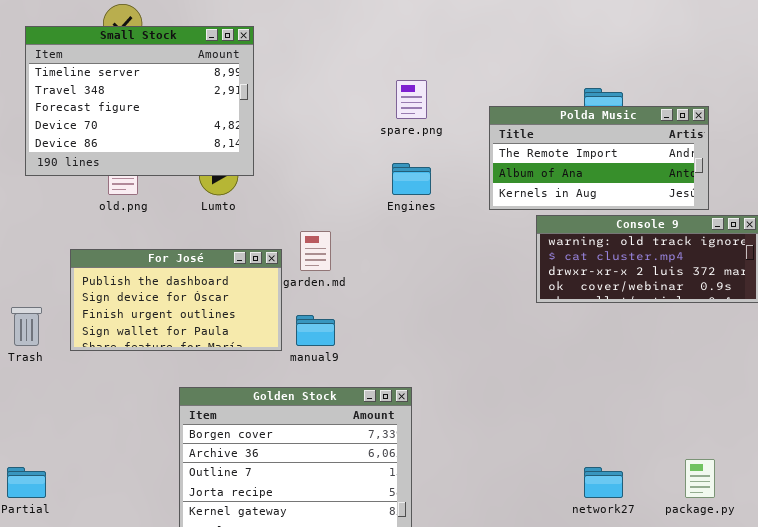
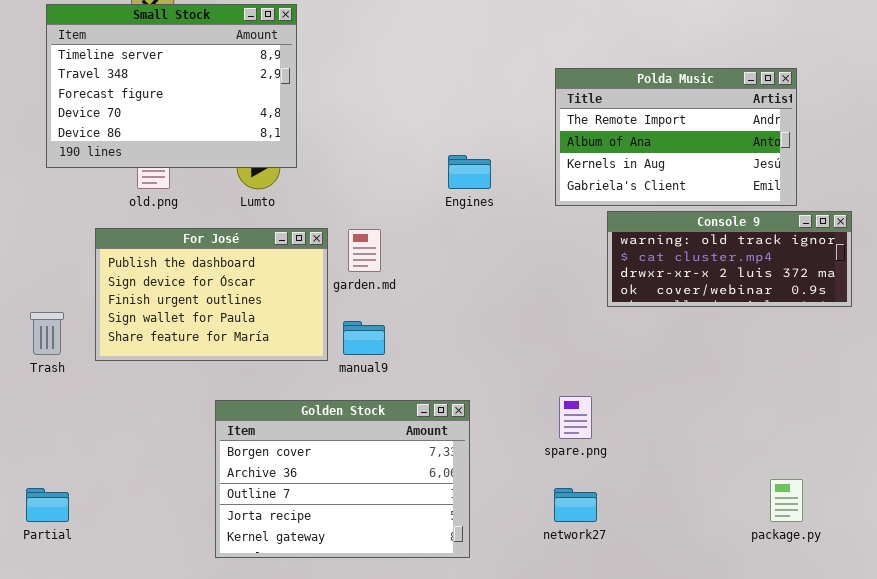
spare.png: [396,80,427,119] -> [559,396,592,439], moved
Polda Music: [489,106,709,210] -> [555,68,797,206], resized
For José: [70,249,282,351] -> [95,228,328,361], resized
network27: [584,467,623,498] -> [554,488,597,522], moved

